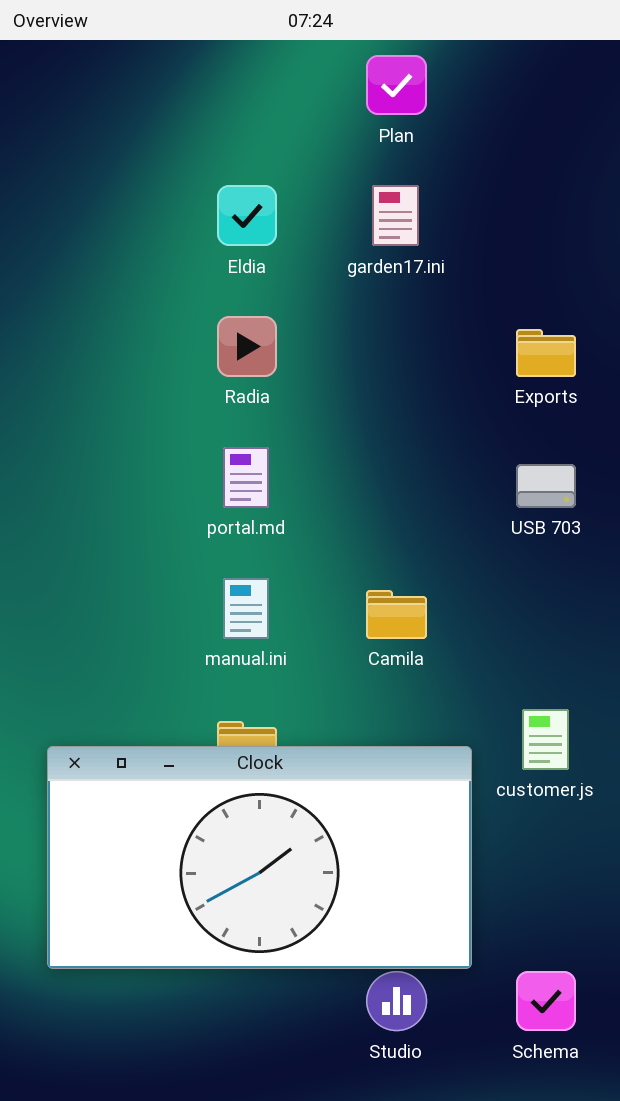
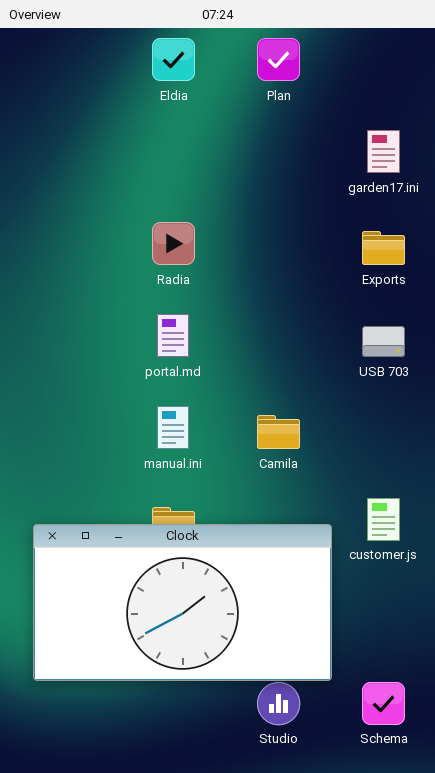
Eldia: [217,185,277,246] -> [152,38,195,81], moved
garden17.ini: [372,185,419,246] -> [367,130,400,173], moved

